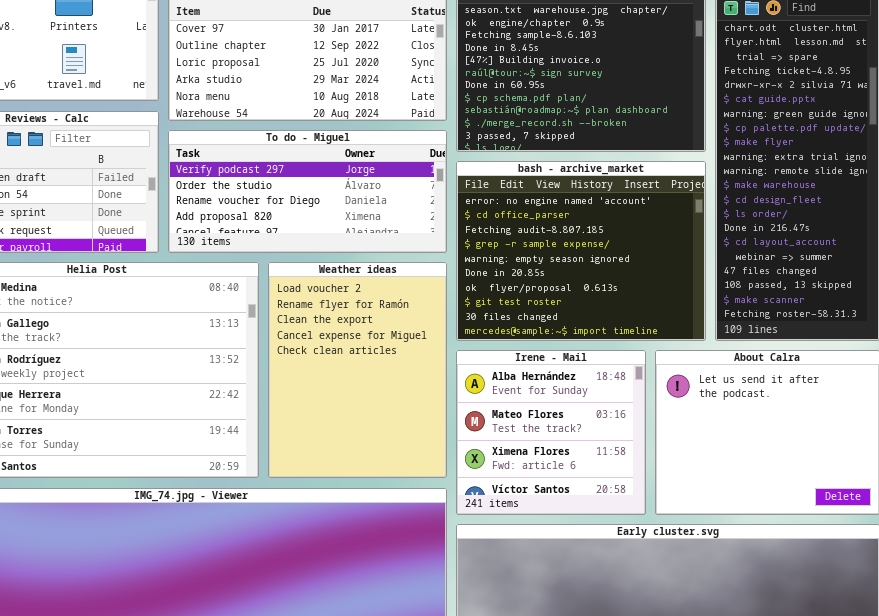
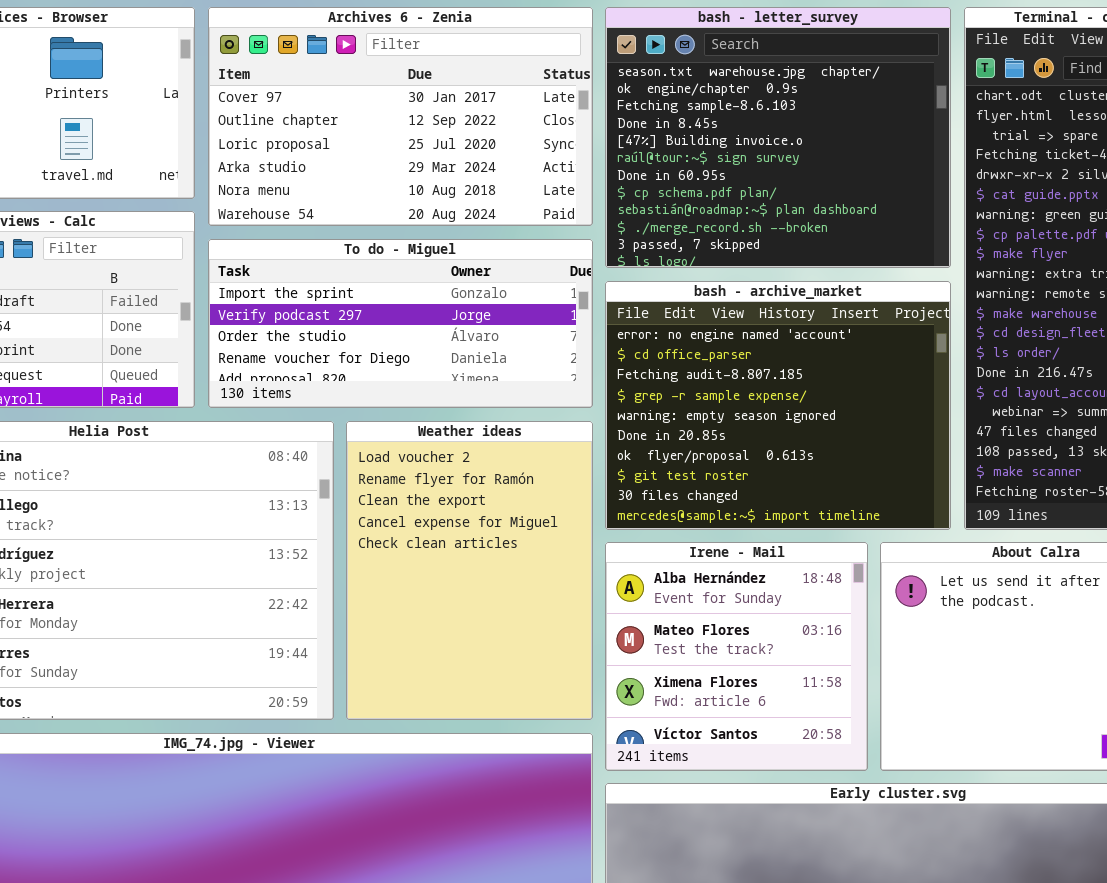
To do - Miguel: [168,130,447,253] -> [208,239,593,408], scrolled up 1 row

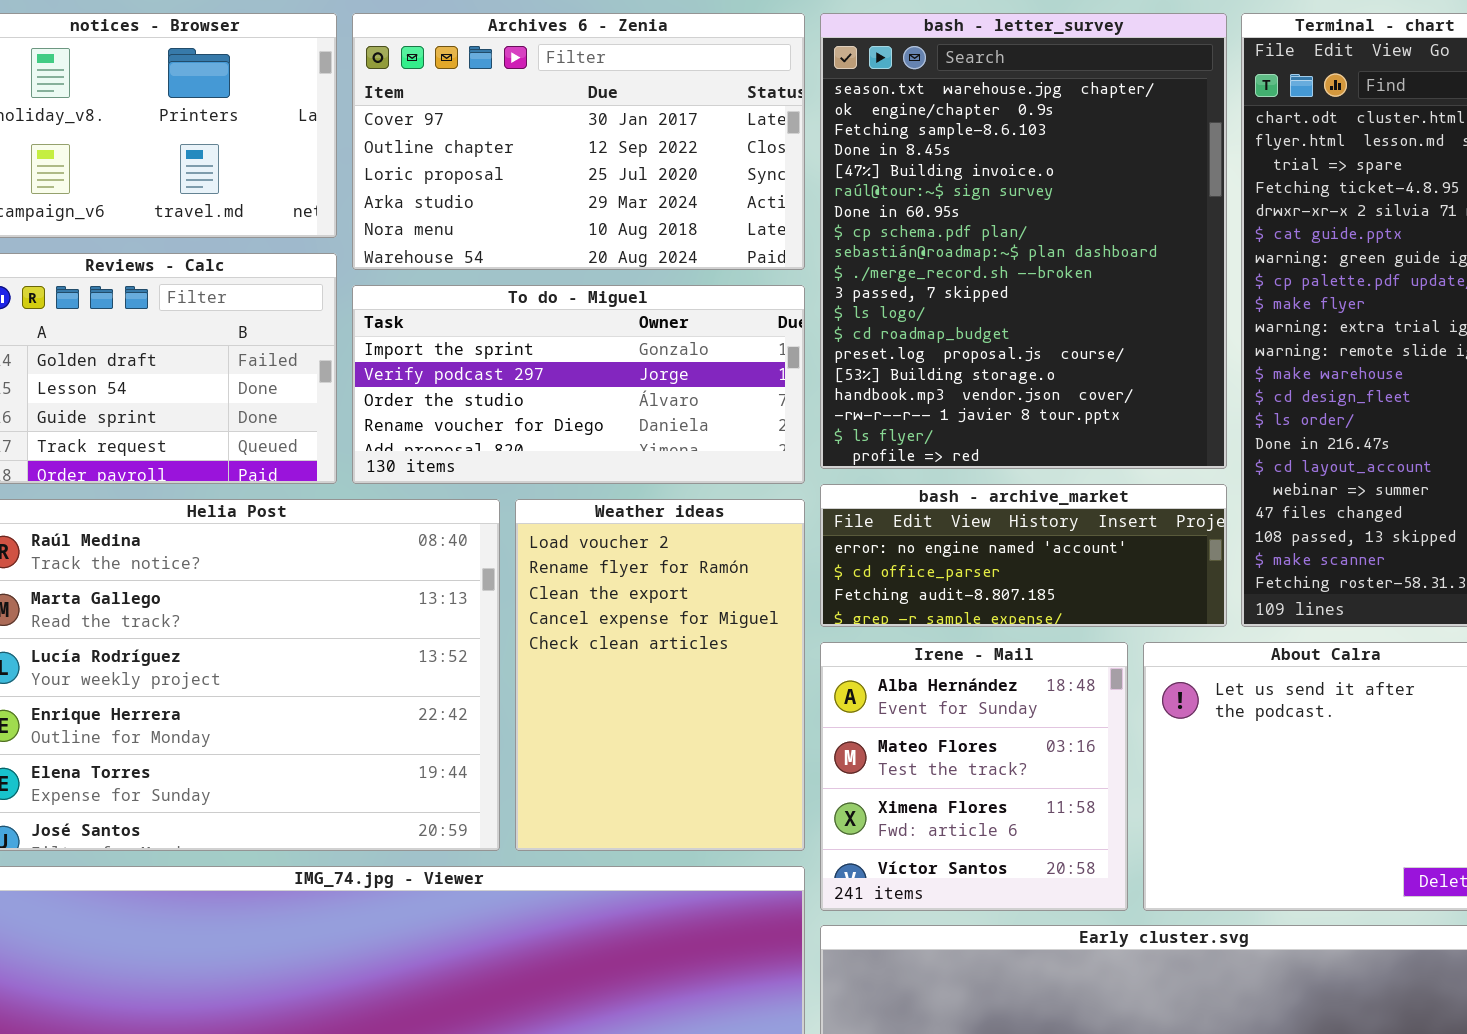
bash - letter_survey: [605,7,951,268] -> [820,13,1227,469], resized
bash - archive_market: [605,281,951,530] -> [820,484,1227,627], resized

